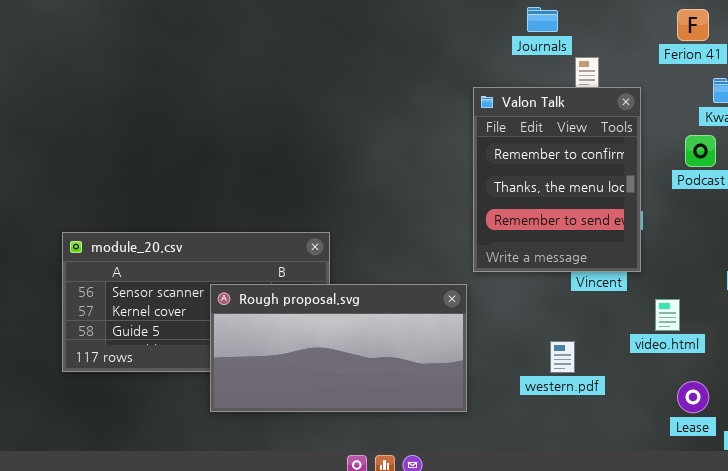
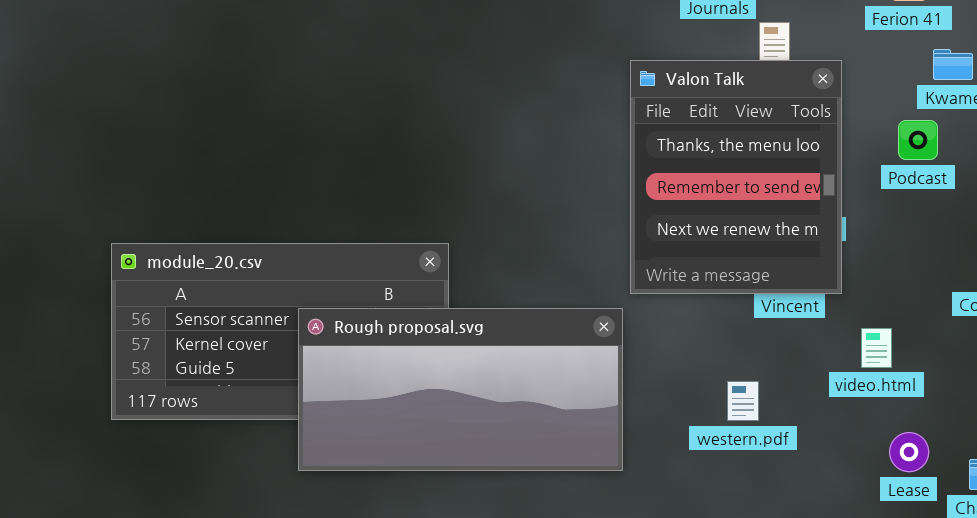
Valon Talk: [473,87,641,272] -> [630,60,842,294], scrolled down 1 row

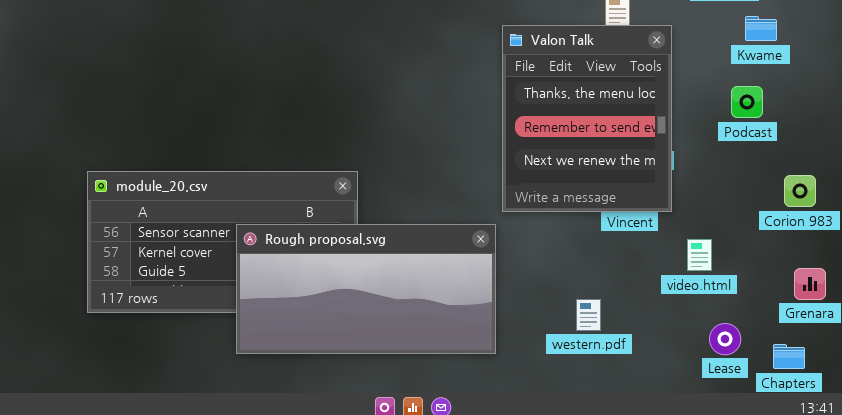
Podcast: [898,120,938,160] -> [731,86,763,118], moved
western.pdf: [727,381,759,421] -> [576,299,601,331], moved

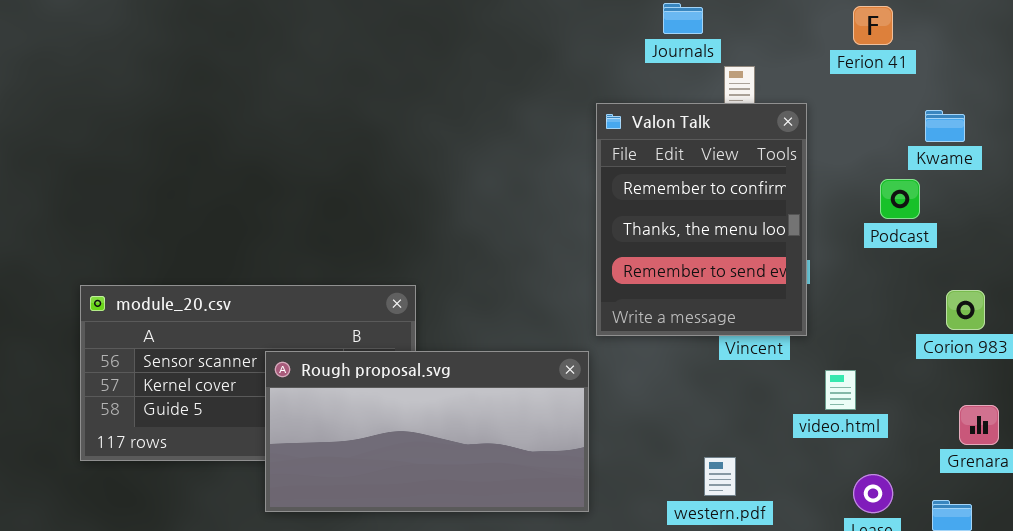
Kwame: [745,16,777,41] -> [925,110,965,142], moved
Valon Talk: [502,25,672,212] -> [596,103,807,336], scrolled up 1 row
western.pdf: [576,299,601,331] -> [704,457,736,496], moved

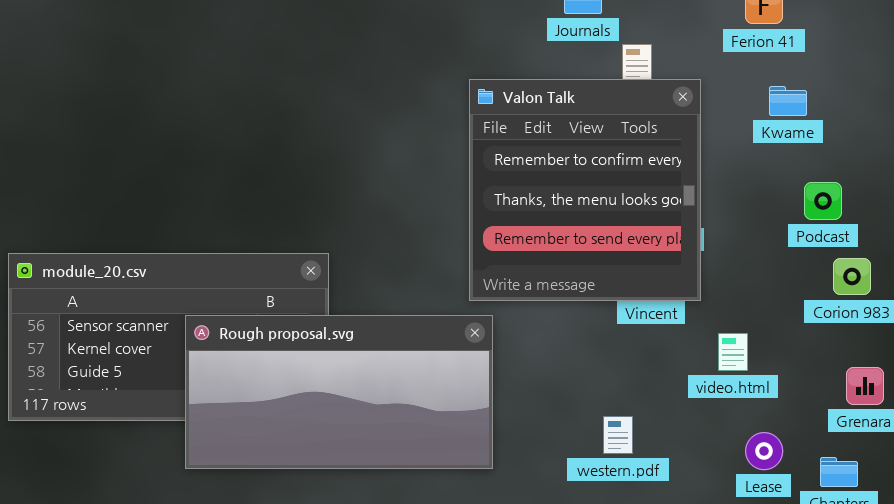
Valon Talk: [596,103,807,336] -> [469,79,701,301], resized
Kwame: [925,110,965,142] -> [769,86,807,116], moved
Podcast: [880,179,920,219] -> [804,182,842,220], moved

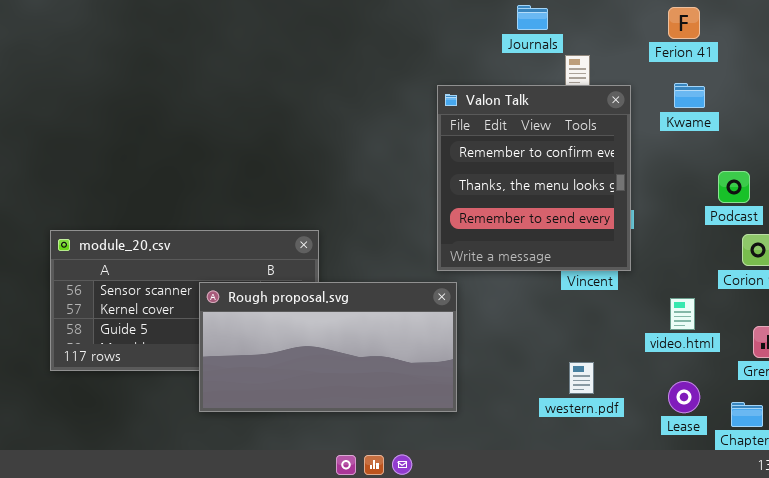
Kwame: [769,86,807,116] -> [674,83,705,108], moved
video.html: [718,333,748,371] -> [670,298,695,330], moved
western.pdf: [603,416,633,454] -> [569,362,594,394], moved

